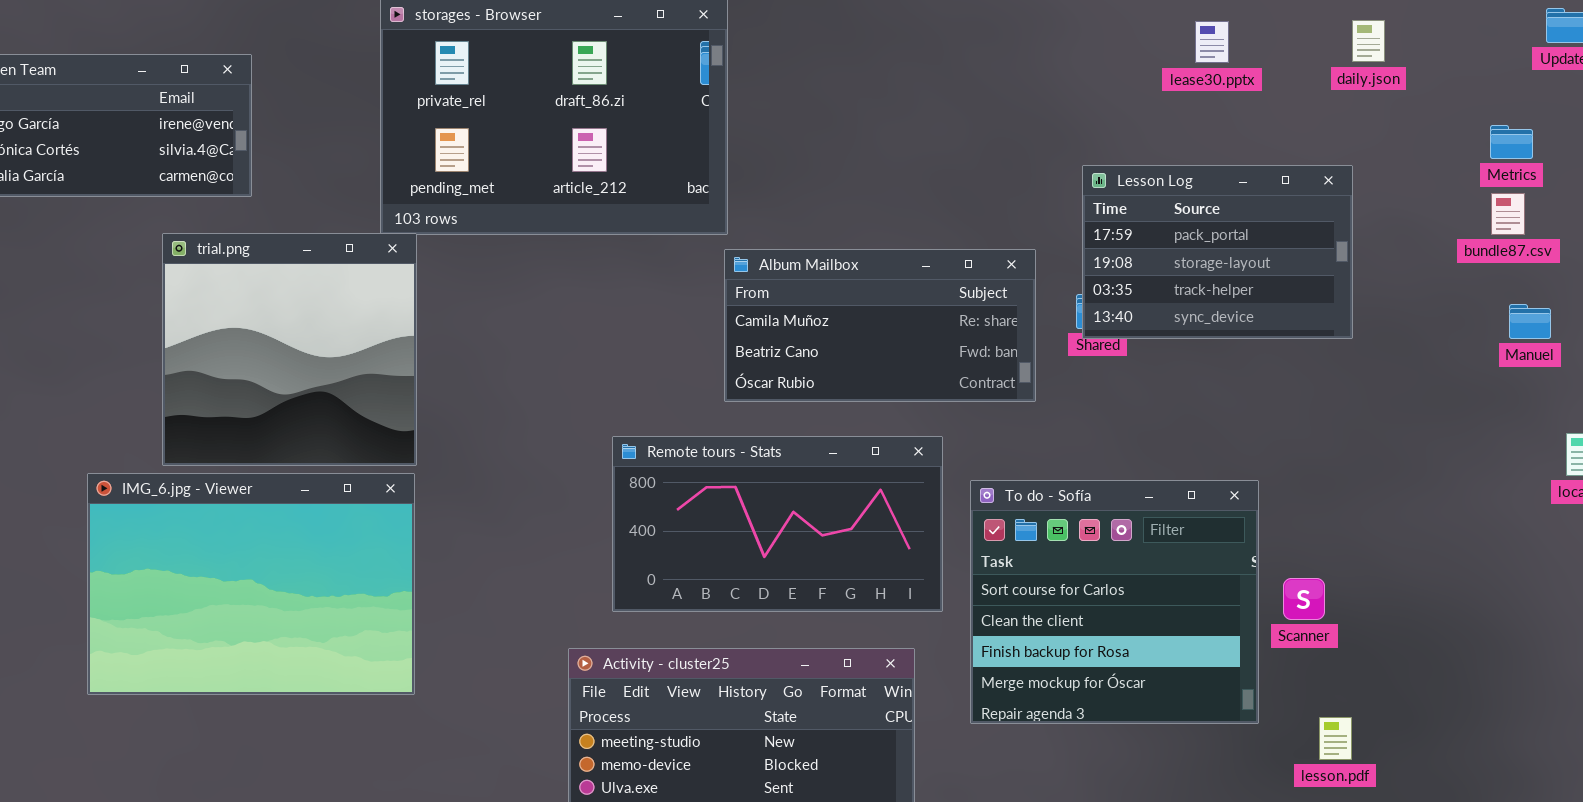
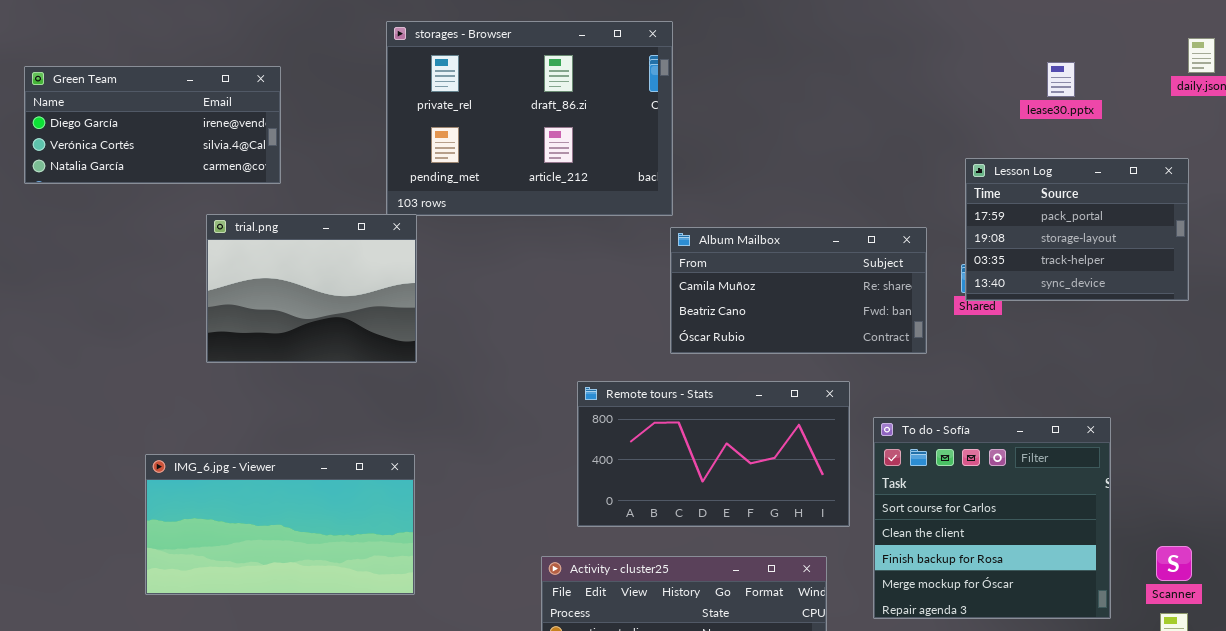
lease30.pptx: [1195,21,1229,63] -> [1047,62,1075,97], moved
trial.png: [162,233,417,466] -> [206,214,417,363], resized
IMG_6.jpg - Viewer: [87,473,415,695] -> [145,454,415,595], resized
Scanner: [1283,578,1325,620] -> [1156,546,1192,581], moved

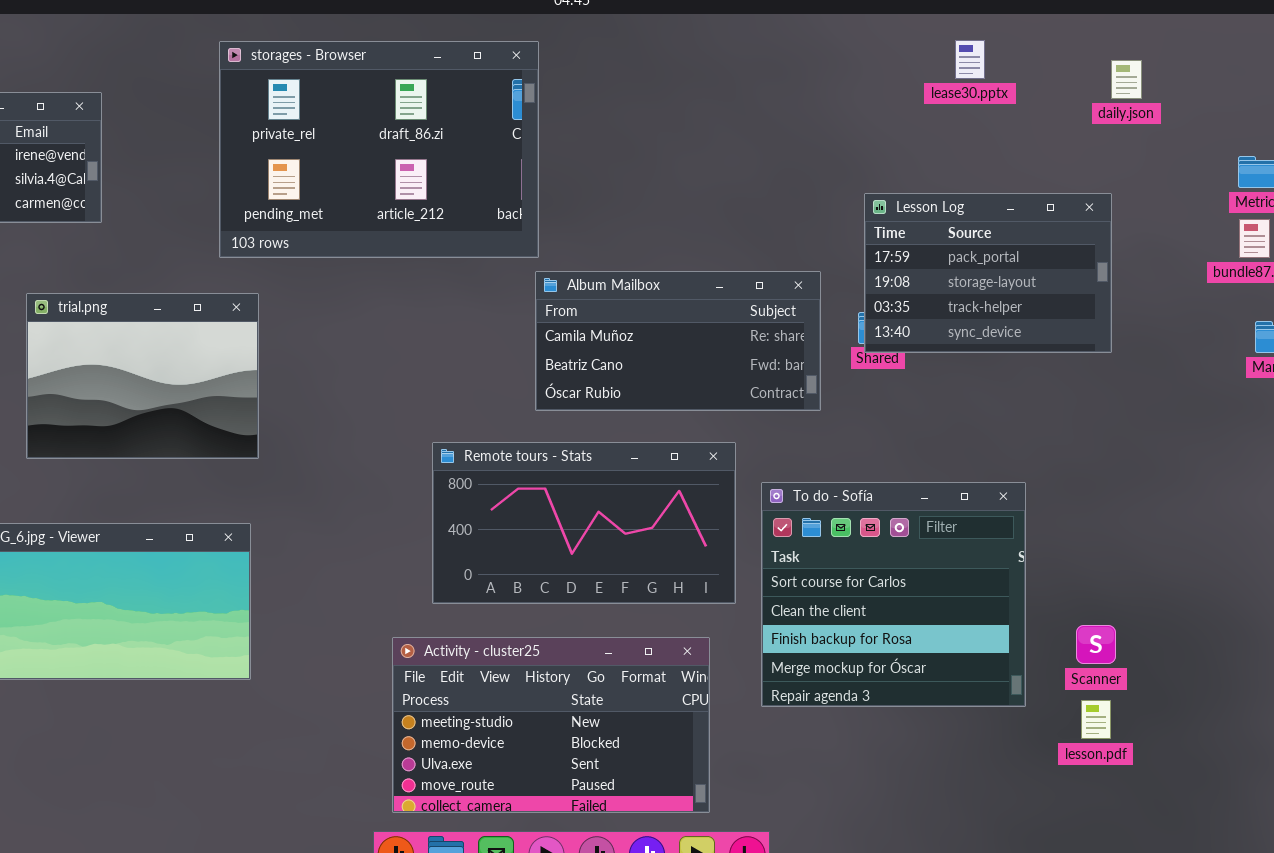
lease30.pptx: [1047,62,1075,97] -> [955,40,985,79], moved
trial.png: [206,214,417,363] -> [26,293,259,459], moved

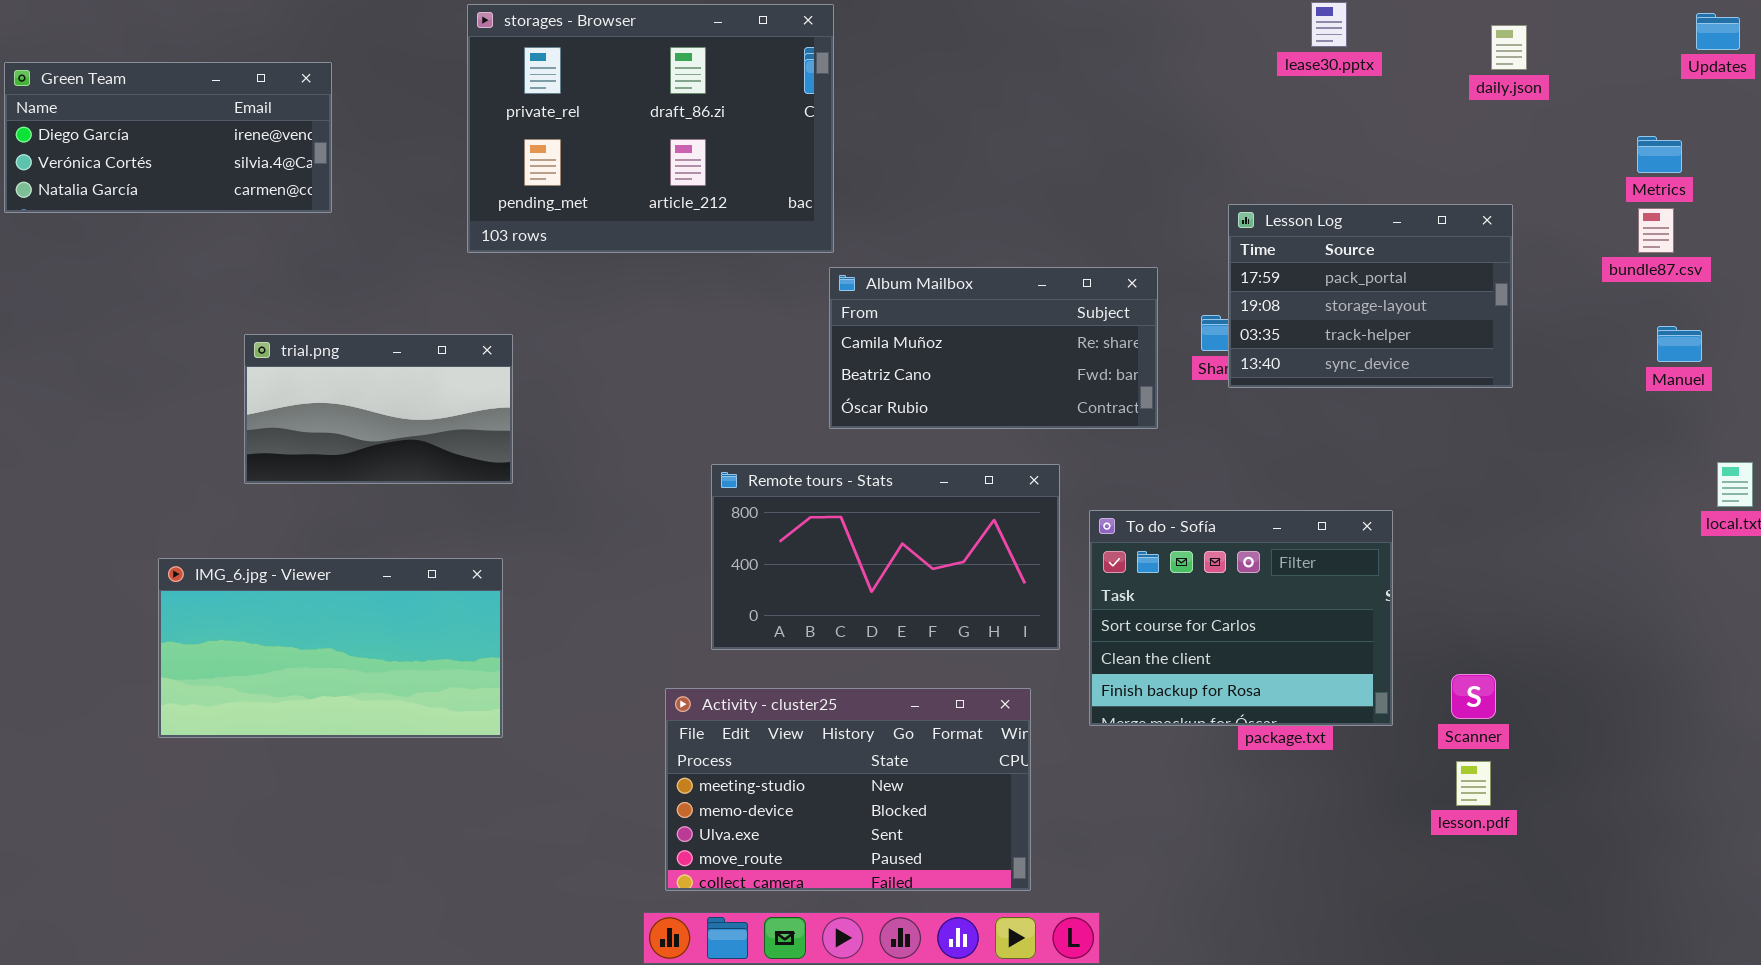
Lesson Log: [864,193,1112,353] -> [1228,204,1513,388], moved
trial.png: [26,293,259,459] -> [244,334,513,484], resized
To do - Sofía: [761,482,1026,707] -> [1089,510,1393,726], resized

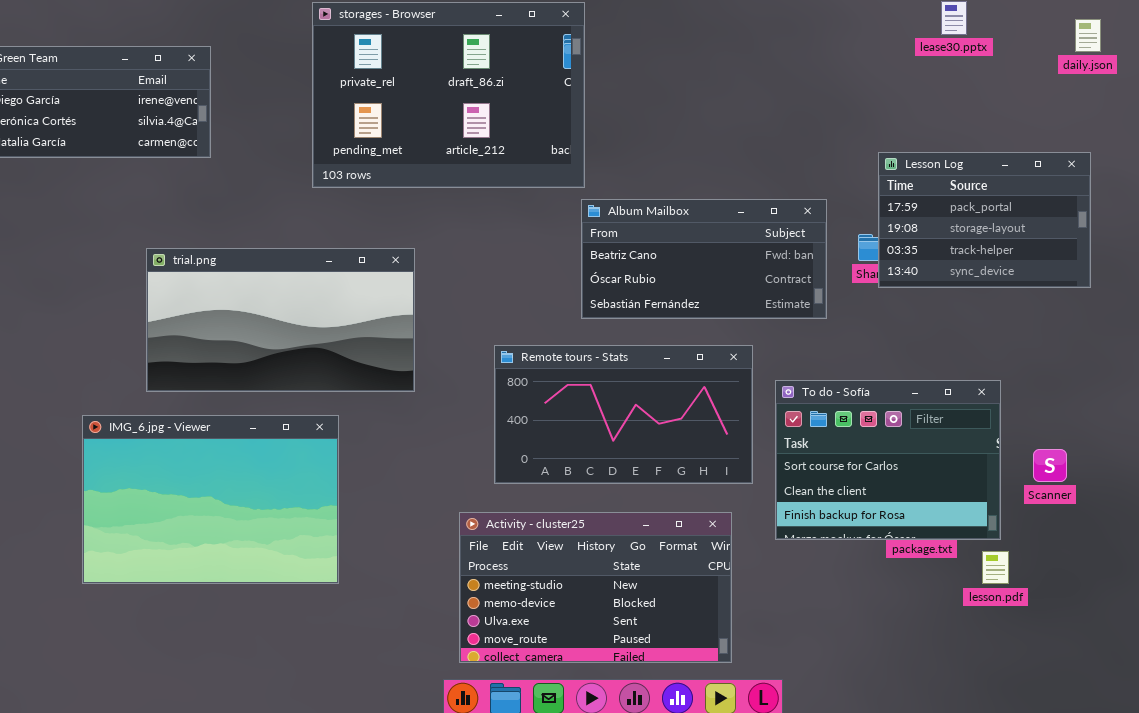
Album Mailbox: [829,267,1158,429] -> [581,199,827,319], scrolled down 1 row
trial.png: [244,334,513,484] -> [146,248,415,392], resized
IMG_6.jpg - Viewer: [158,558,503,738] -> [82,415,339,584], resized
Scanner: [1451,674,1496,719] -> [1033,449,1067,482], moved
lesson.pdf: [1456,761,1491,806] -> [982,551,1009,584], moved

